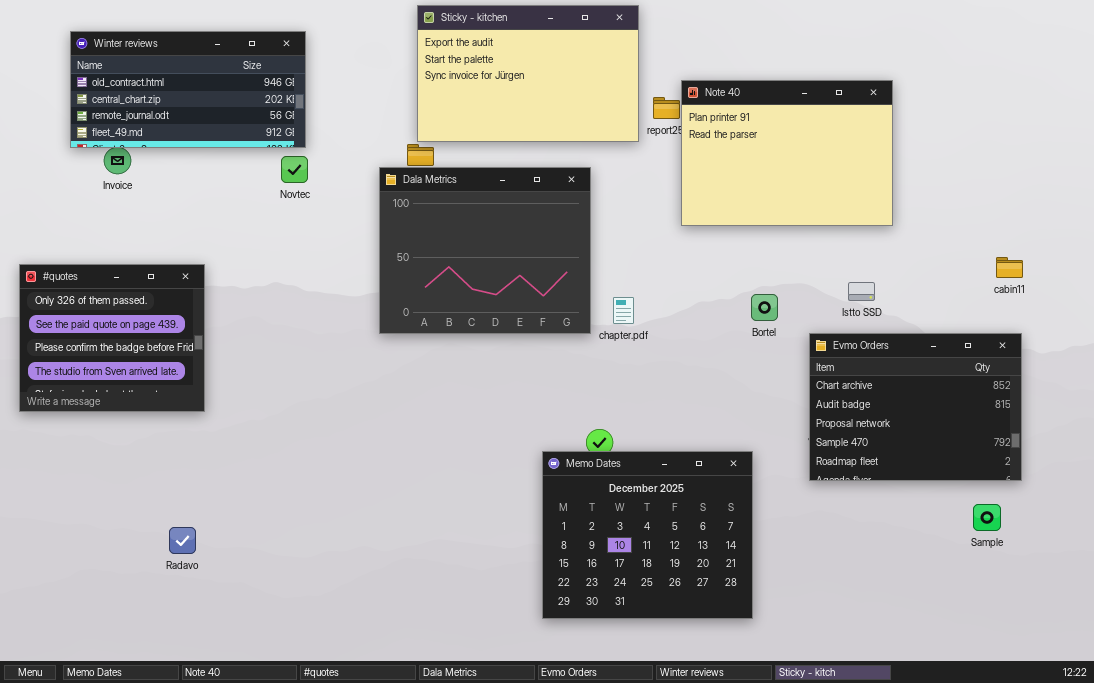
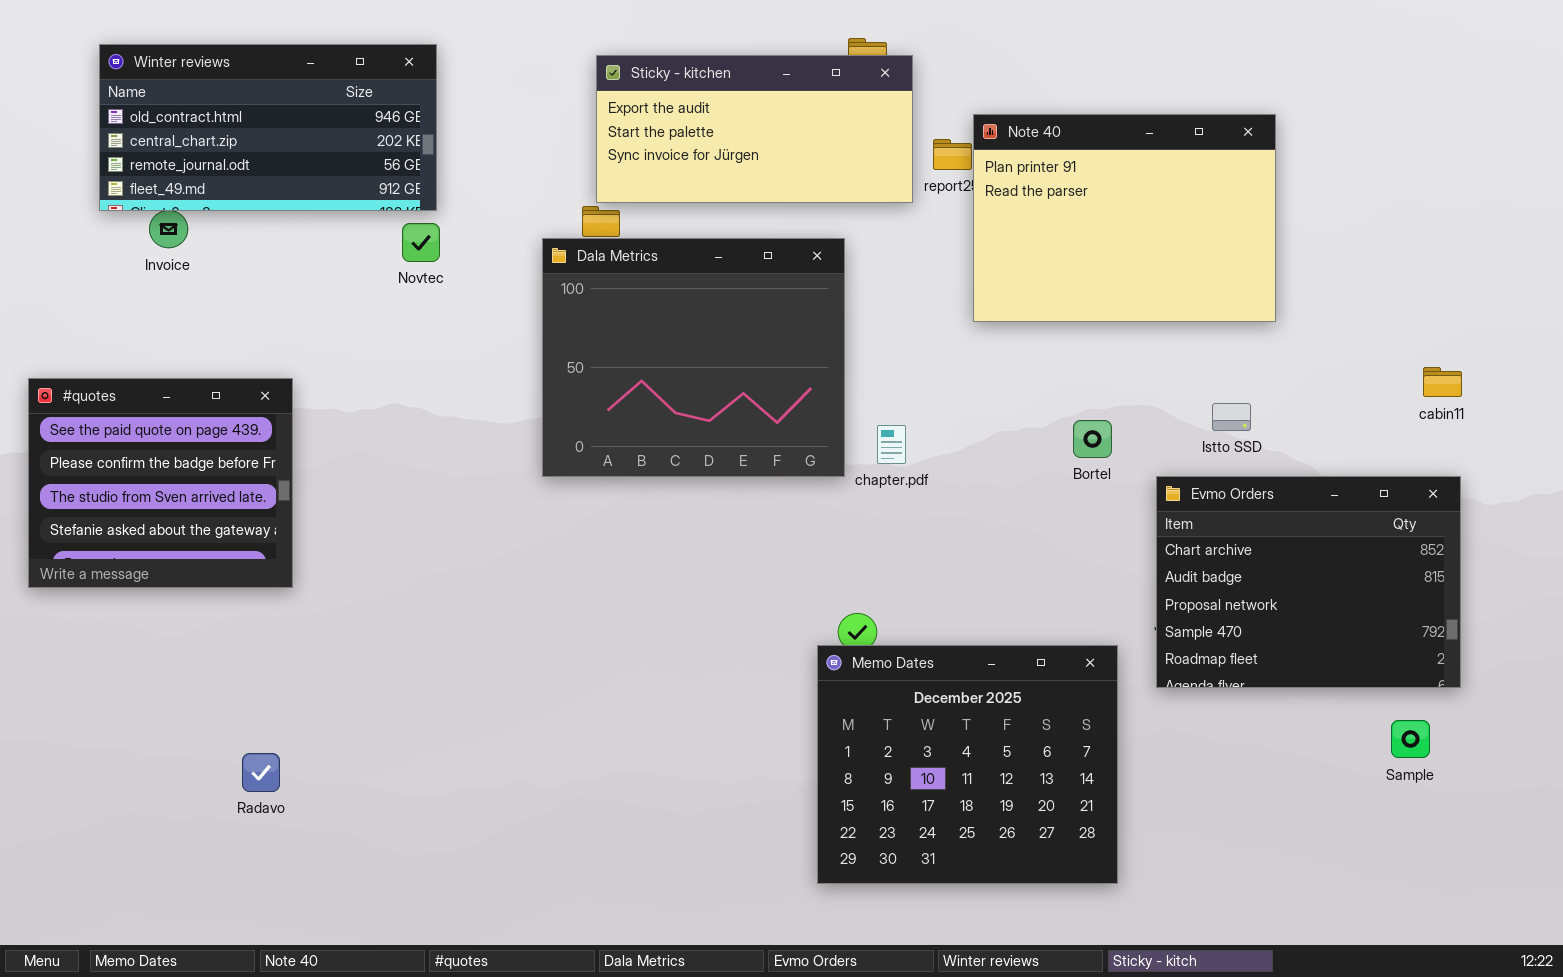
Sticky - kitchen: [417,5,639,142] -> [596,55,913,203], resized
#quotes: [19,264,205,412] -> [28,378,293,588], scrolled down 1 row
Memo Dates: [542,451,753,619] -> [817,645,1118,884], moved

